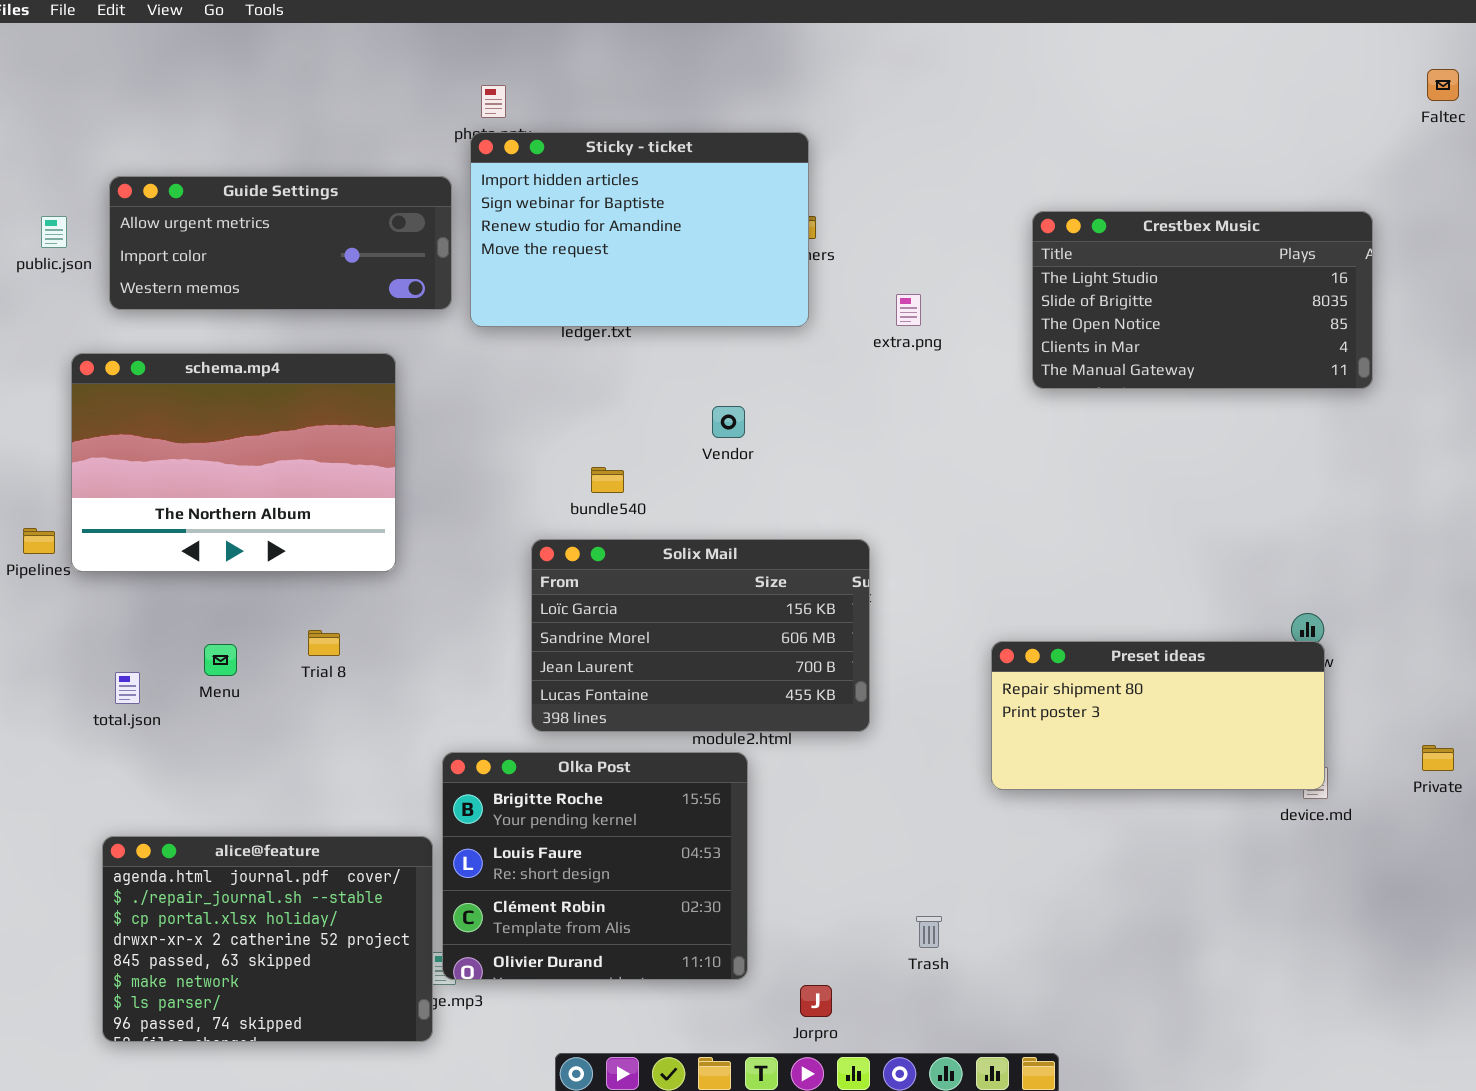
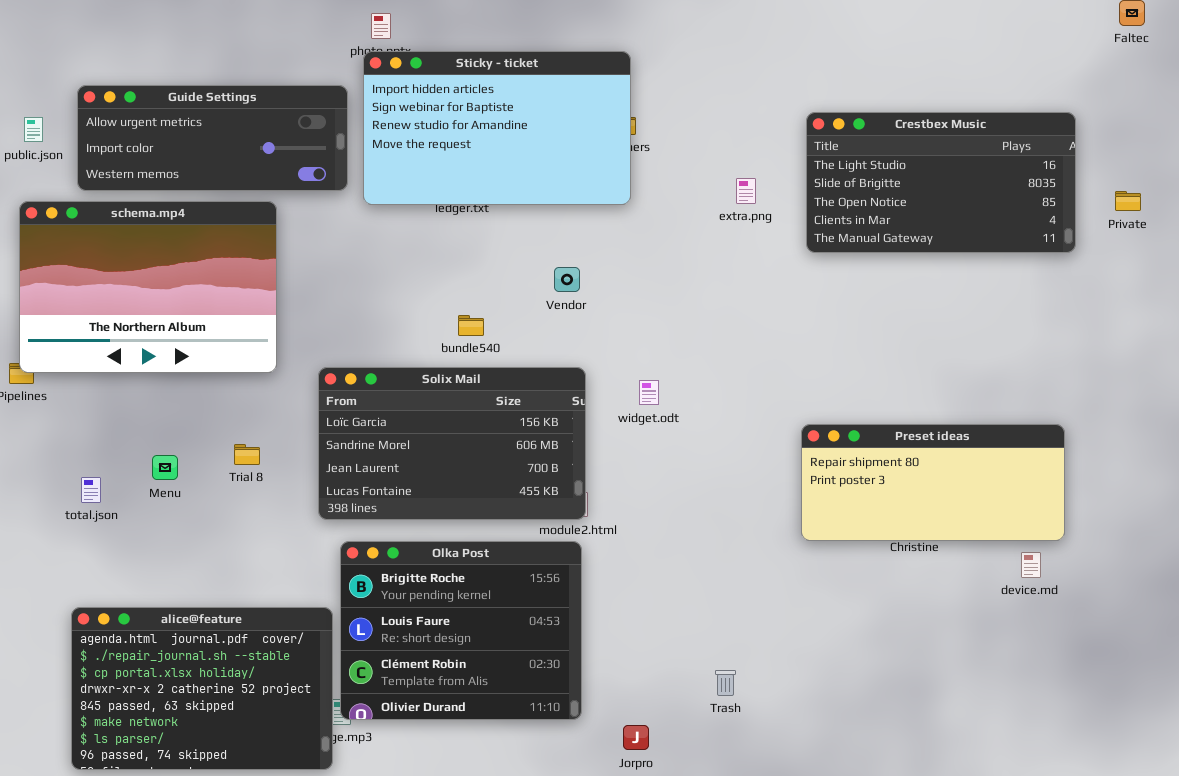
extra.png: [896,294,921,326] -> [736,178,756,204], moved
schema.mp4: [71,353,396,572] -> [19,201,277,373], moved
Solix Mail: [531,539,870,732] -> [318,367,586,520], moved
Preset ideas: [991,641,1325,790] -> [801,424,1065,541], moved
Private: [1422,745,1454,771] -> [1115,191,1141,211], moved

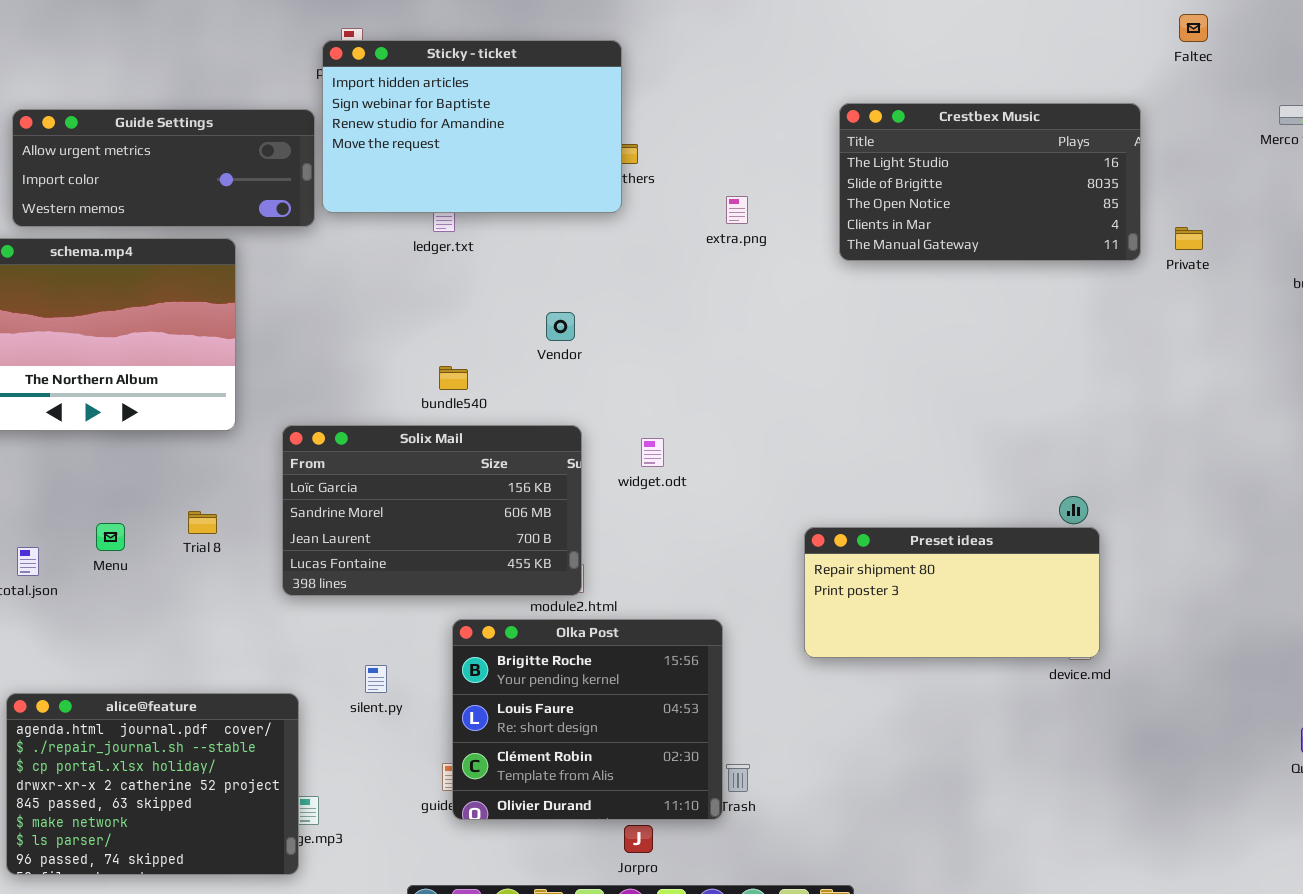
Sticky - ticket: [363,51,631,205] -> [322,40,622,213], moved
Crestbex Music: [806,112,1076,253] -> [839,103,1141,261], moved
extra.png: [736,178,756,204] -> [726,196,748,224], moved
Preset ideas: [801,424,1065,541] -> [804,527,1100,658], moved
Olka Post: [340,541,582,720] -> [452,619,723,820], moved

